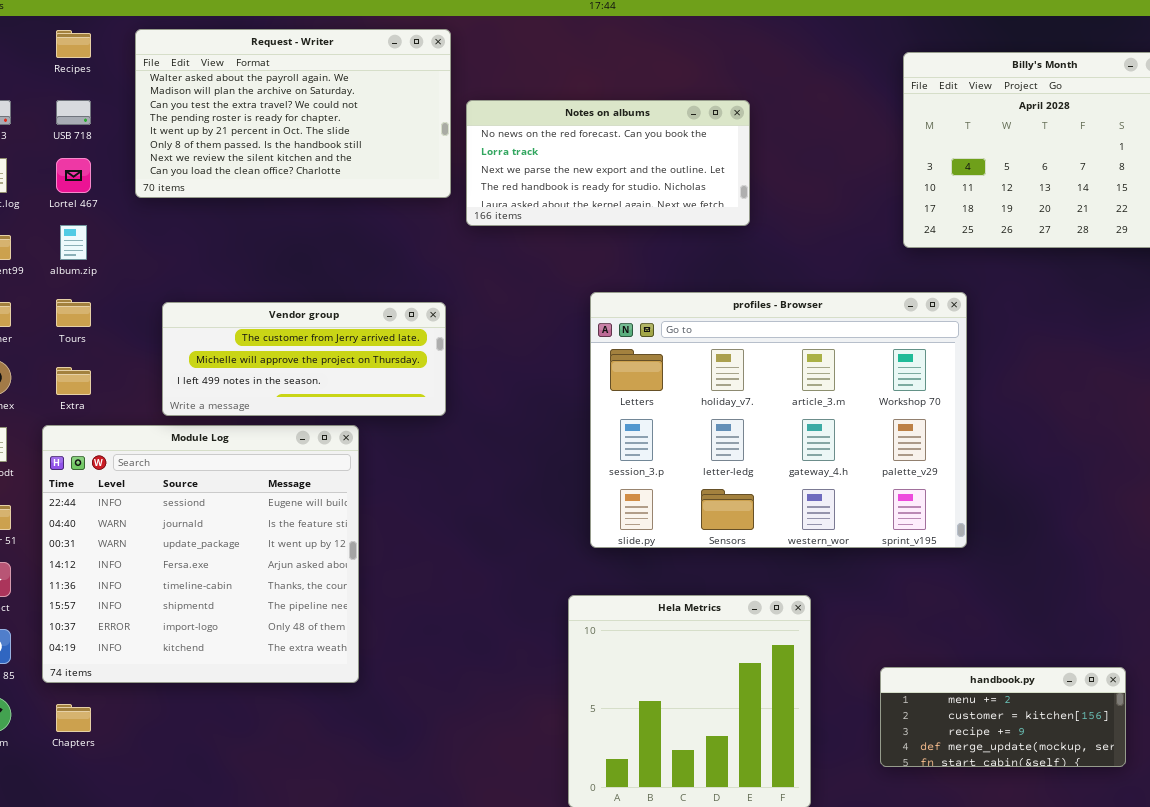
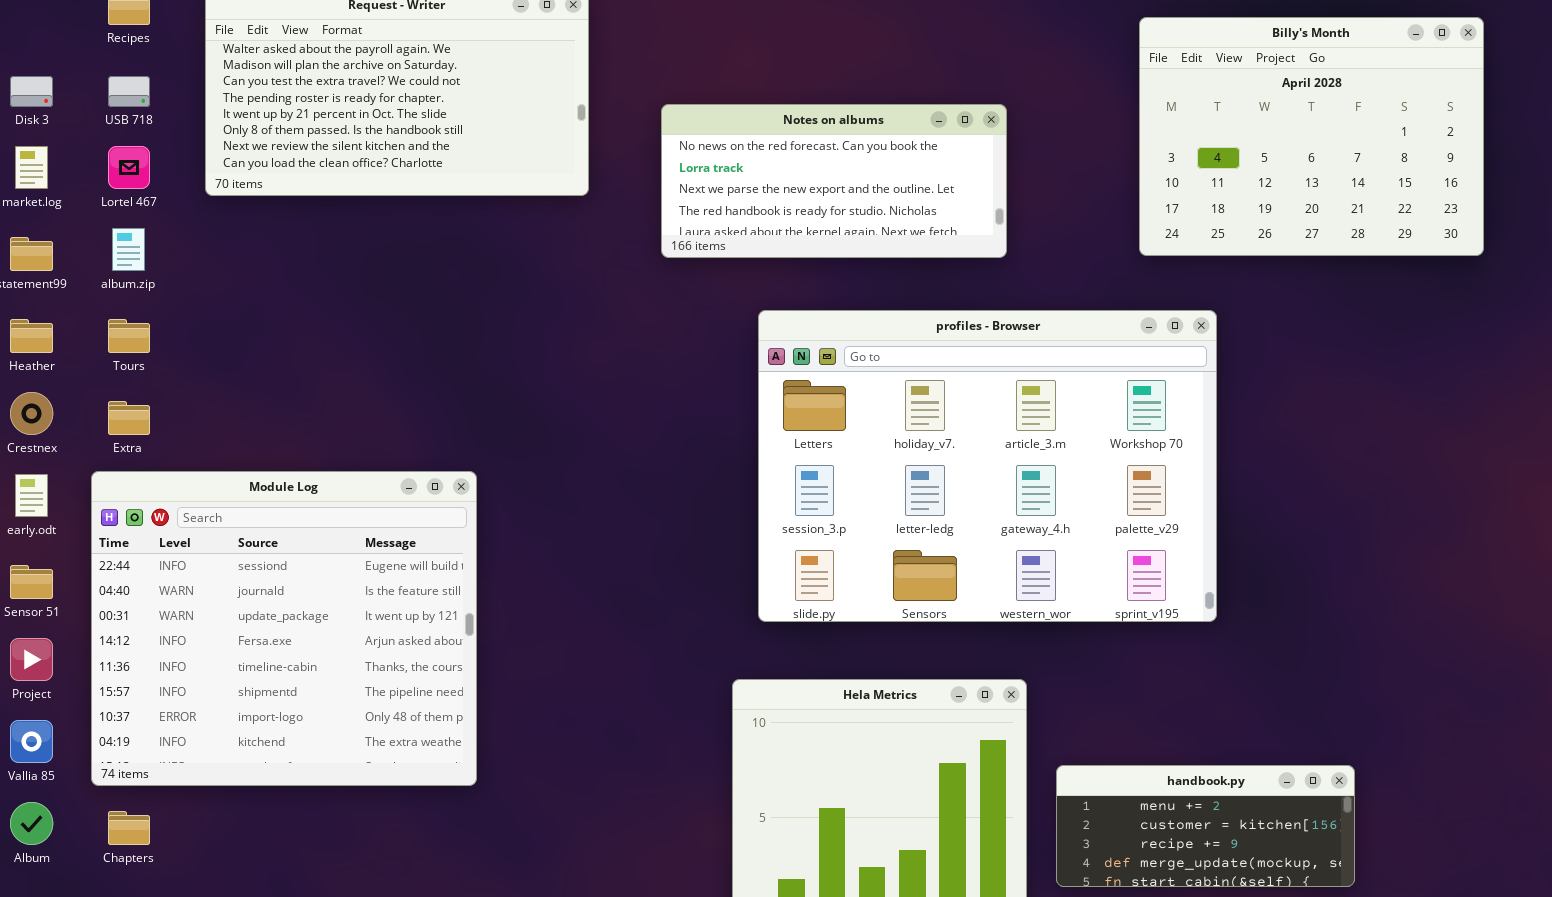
Notes on albums: [466,100,750,226] -> [661,104,1007,258], moved
Vendor group: [162,302,446,416] -> none, closed
handbook.py: [880,667,1126,767] -> [1056,765,1355,887], moved

